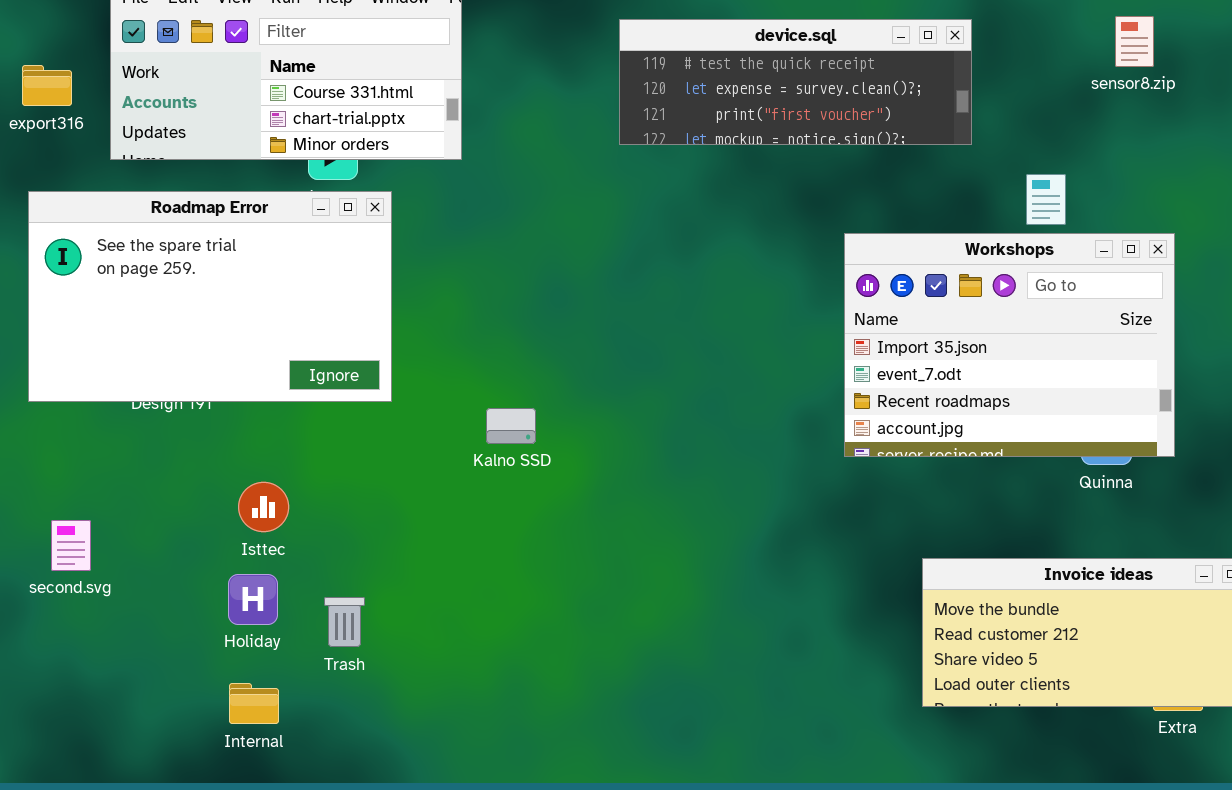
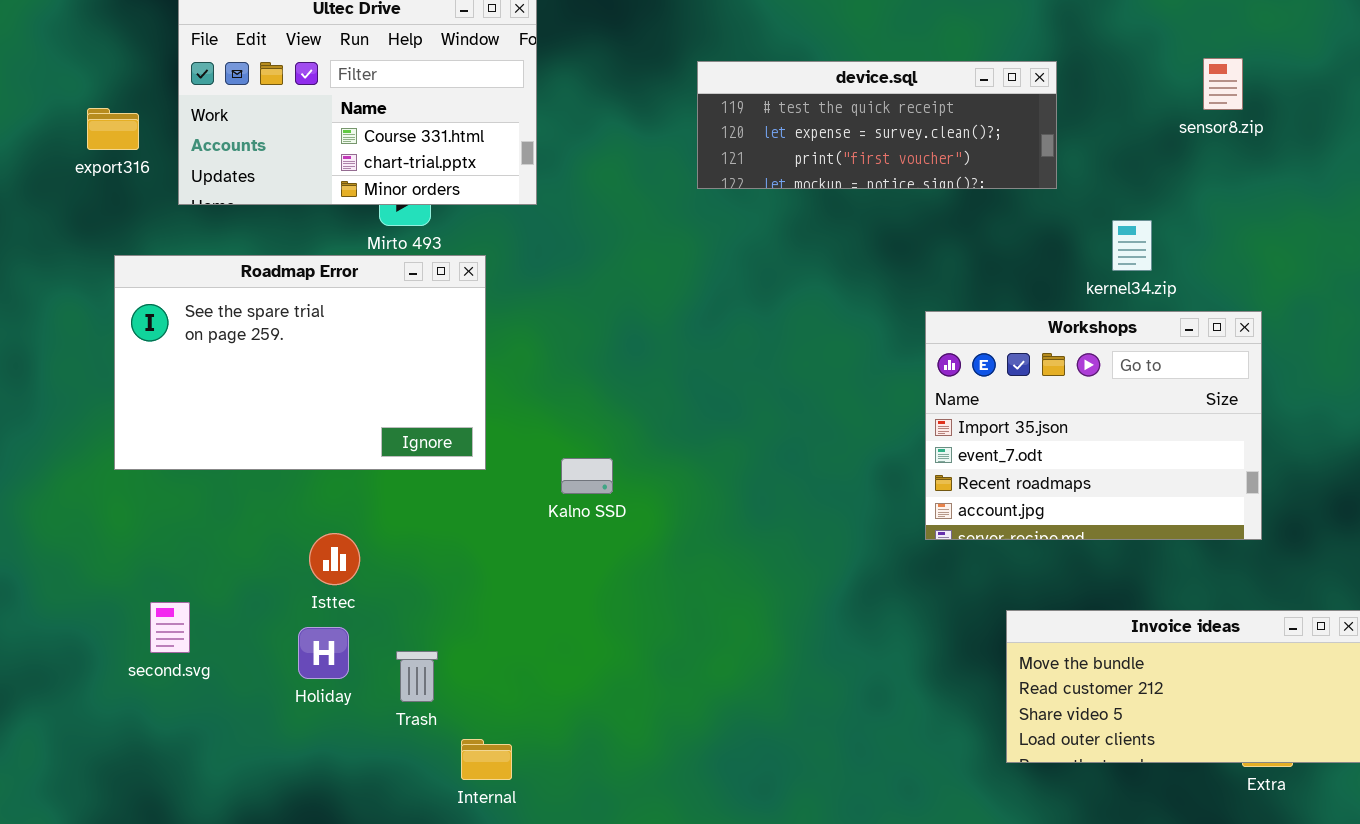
Roadmap Error: [28,191,392,402] -> [114,255,486,470], moved
Workshops: [844,233,1175,457] -> [925,311,1262,540], moved
second.svg: [51,520,91,571] -> [150,602,190,653], moved
Internal: [229,683,279,724] -> [461,739,512,780], moved

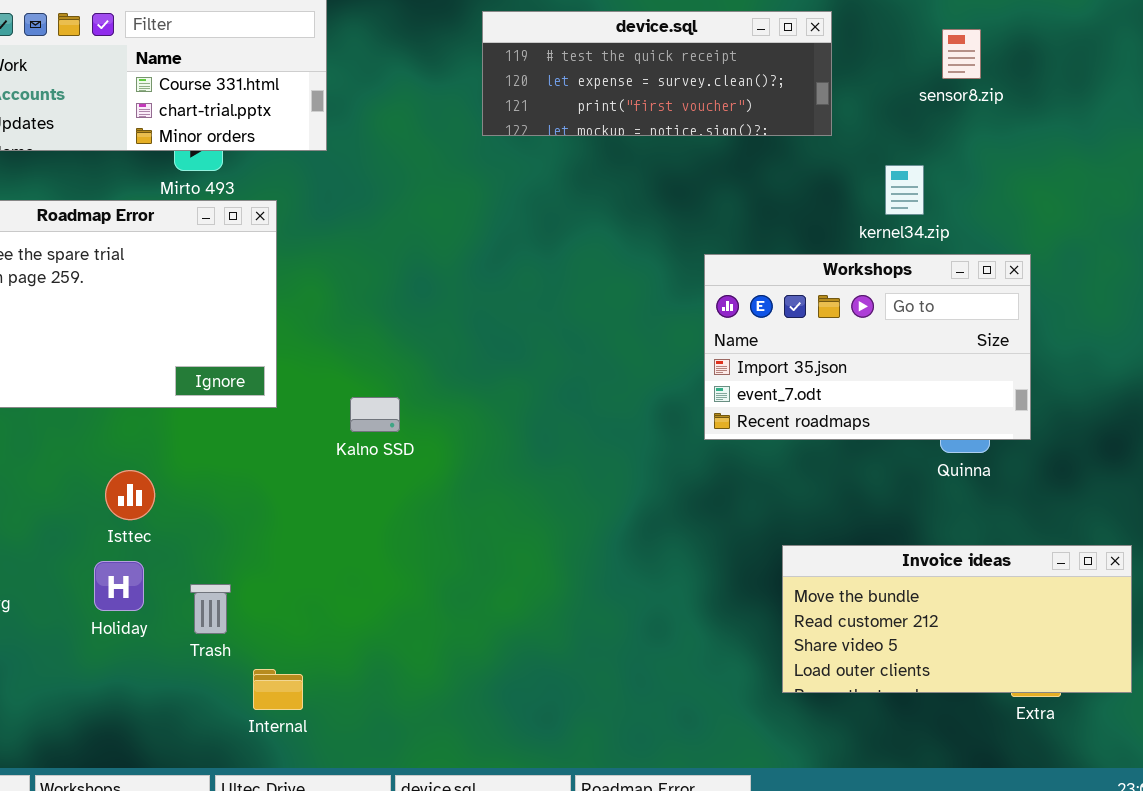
sensor8.zip: [1203,58,1243,110] -> [942,29,981,79], moved
Workshops: [925,311,1262,540] -> [704,254,1031,440], resized

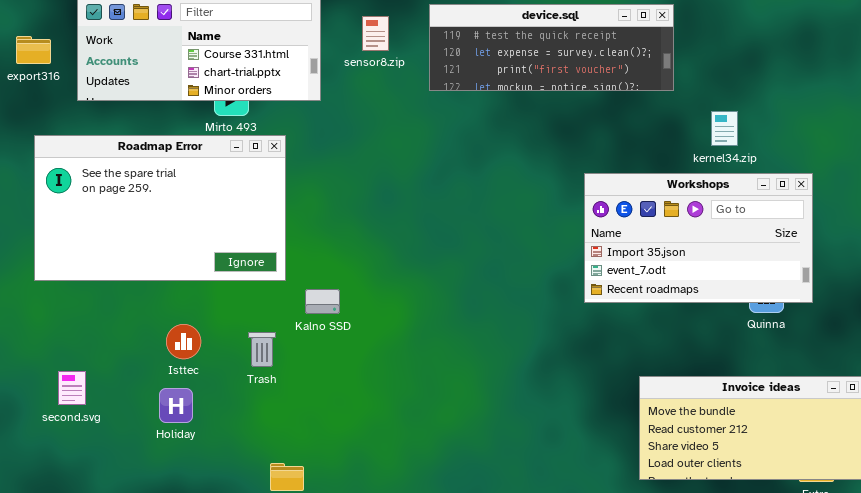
sensor8.zip: [942,29,981,79] -> [362,16,389,51], moved
Kalno SSD: [350,397,400,432] -> [305,289,340,314], moved
Trash: [190,584,231,634] -> [248,332,276,367], moved

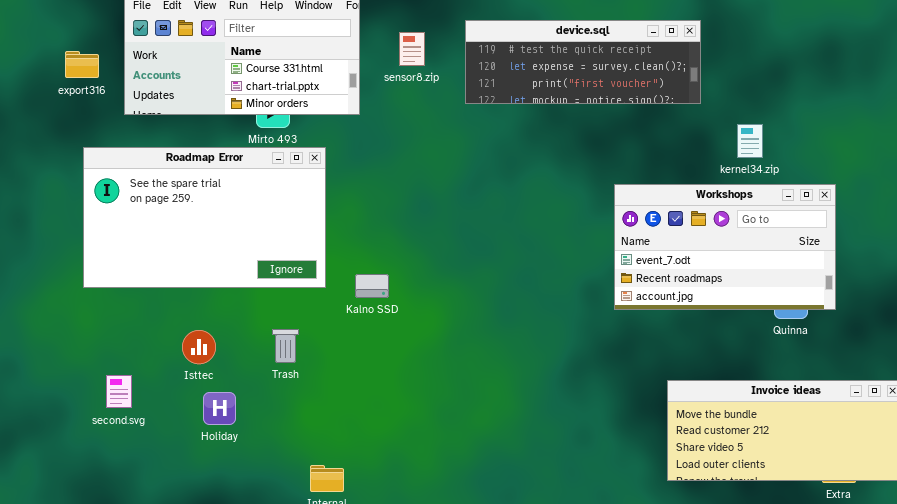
Workshops: [584,173,813,303] -> [614,184,836,310], scrolled down 1 row
Kalno SSD: [305,289,340,314] -> [355,274,389,298], moved
Isttec: [166,324,201,359] -> [182,330,216,364], moved
Trash: [248,332,276,367] -> [272,329,299,363], moved

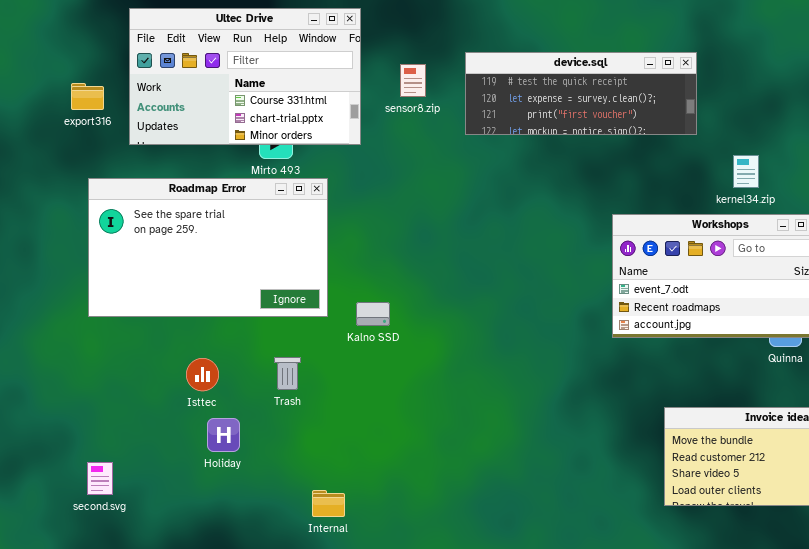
second.svg: [106,375,132,408] -> [87,462,113,495], moved

